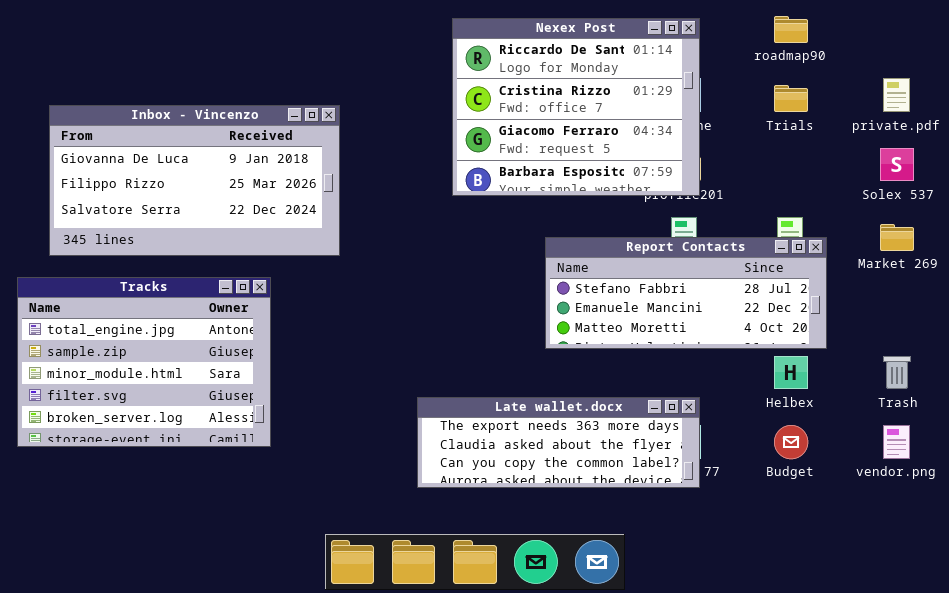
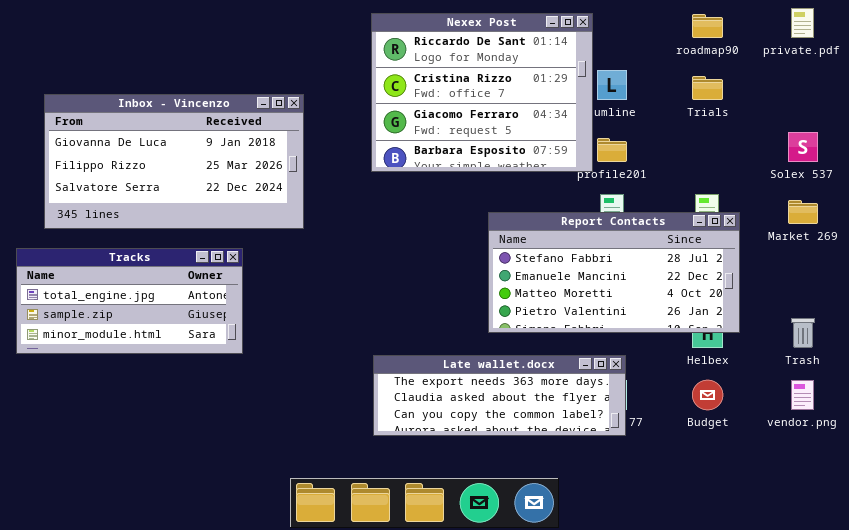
Nexex Post: [452,18,700,196] -> [371,13,593,172], moved
private.pdf: [883,78,910,112] -> [791,8,814,38], moved
Report Contacts: [545,237,827,349] -> [488,212,740,333], resized
Tracks: [17,277,271,447] -> [16,248,243,354], resized

